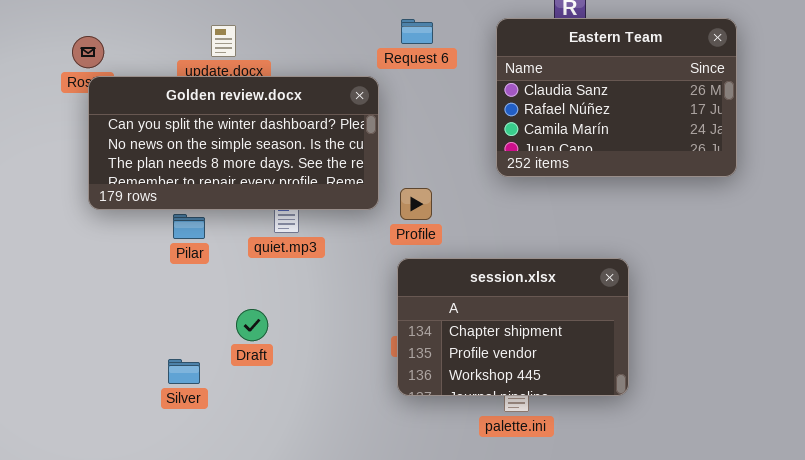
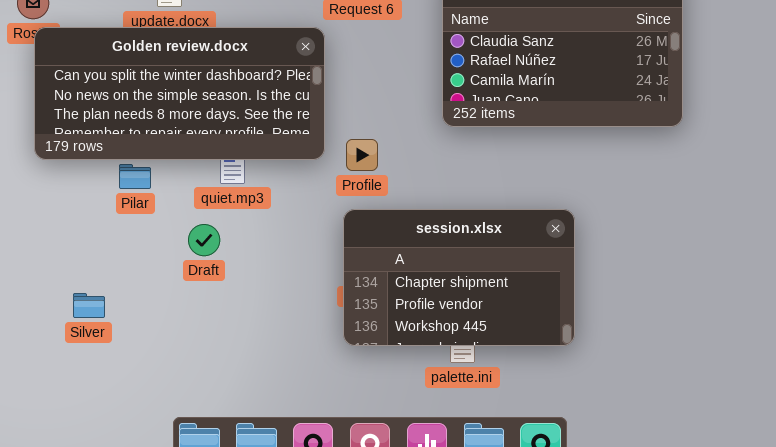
Draft: [236,309,268,341] -> [188,224,220,256], moved
Silver: [168,359,200,384] -> [73,293,105,318], moved

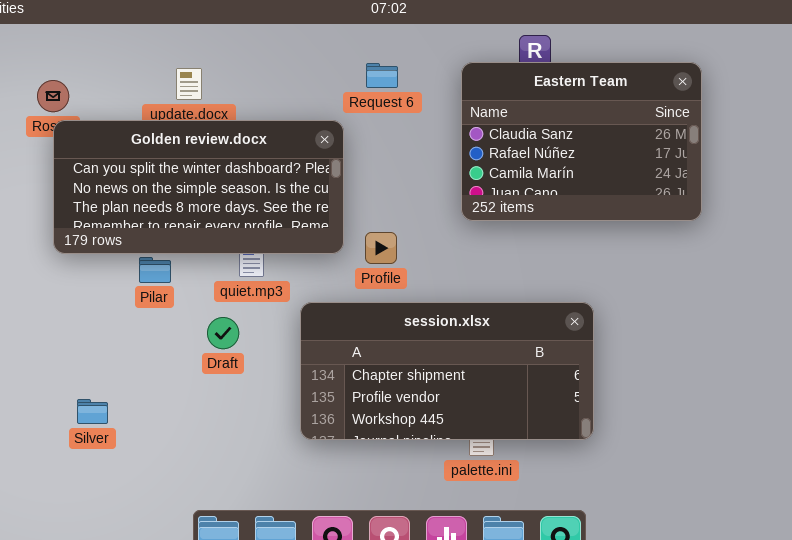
session.xlsx: [343,209,575,346] -> [300,302,594,440], resized
Silver: [73,293,105,318] -> [77,399,108,424], moved

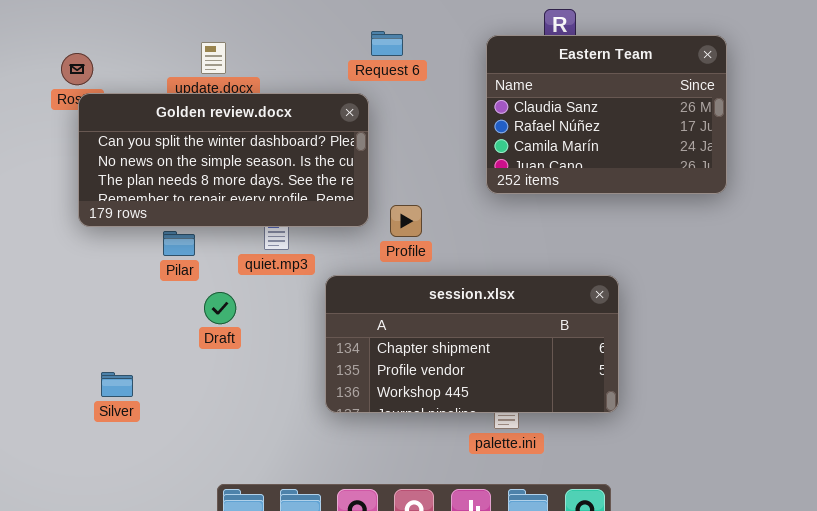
Request 6: [366,63,398,88] -> [371,31,403,56], moved
Draft: [207,317,239,349] -> [204,292,236,324], moved

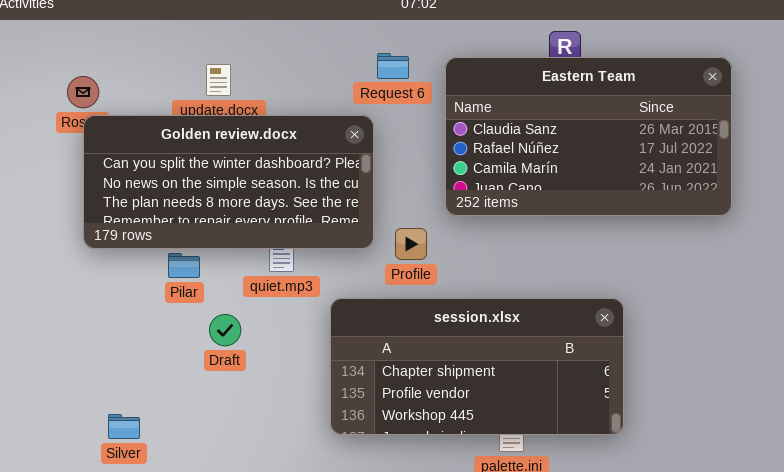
Eastern Team: [486,35,727,194] -> [445,57,732,216], resized
Silver: [101,372,133,397] -> [108,414,140,439], moved

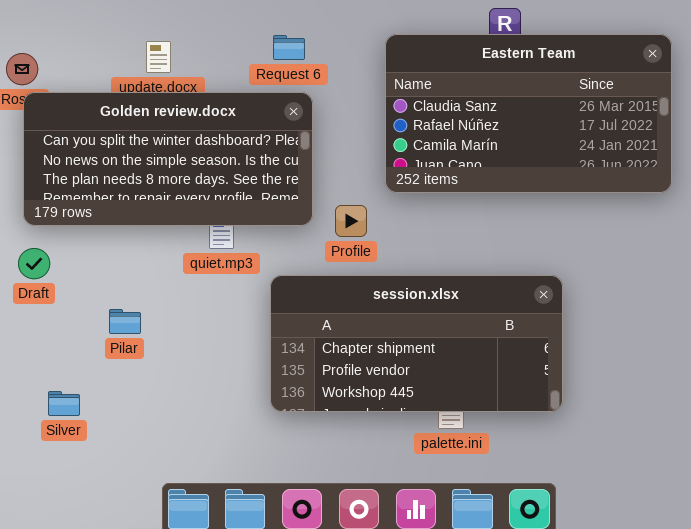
Request 6: [377,53,409,79] -> [273,35,305,60], moved
Pilar: [168,253,200,278] -> [109,309,141,334], moved
Draft: [209,314,241,346] -> [18,248,50,279], moved

